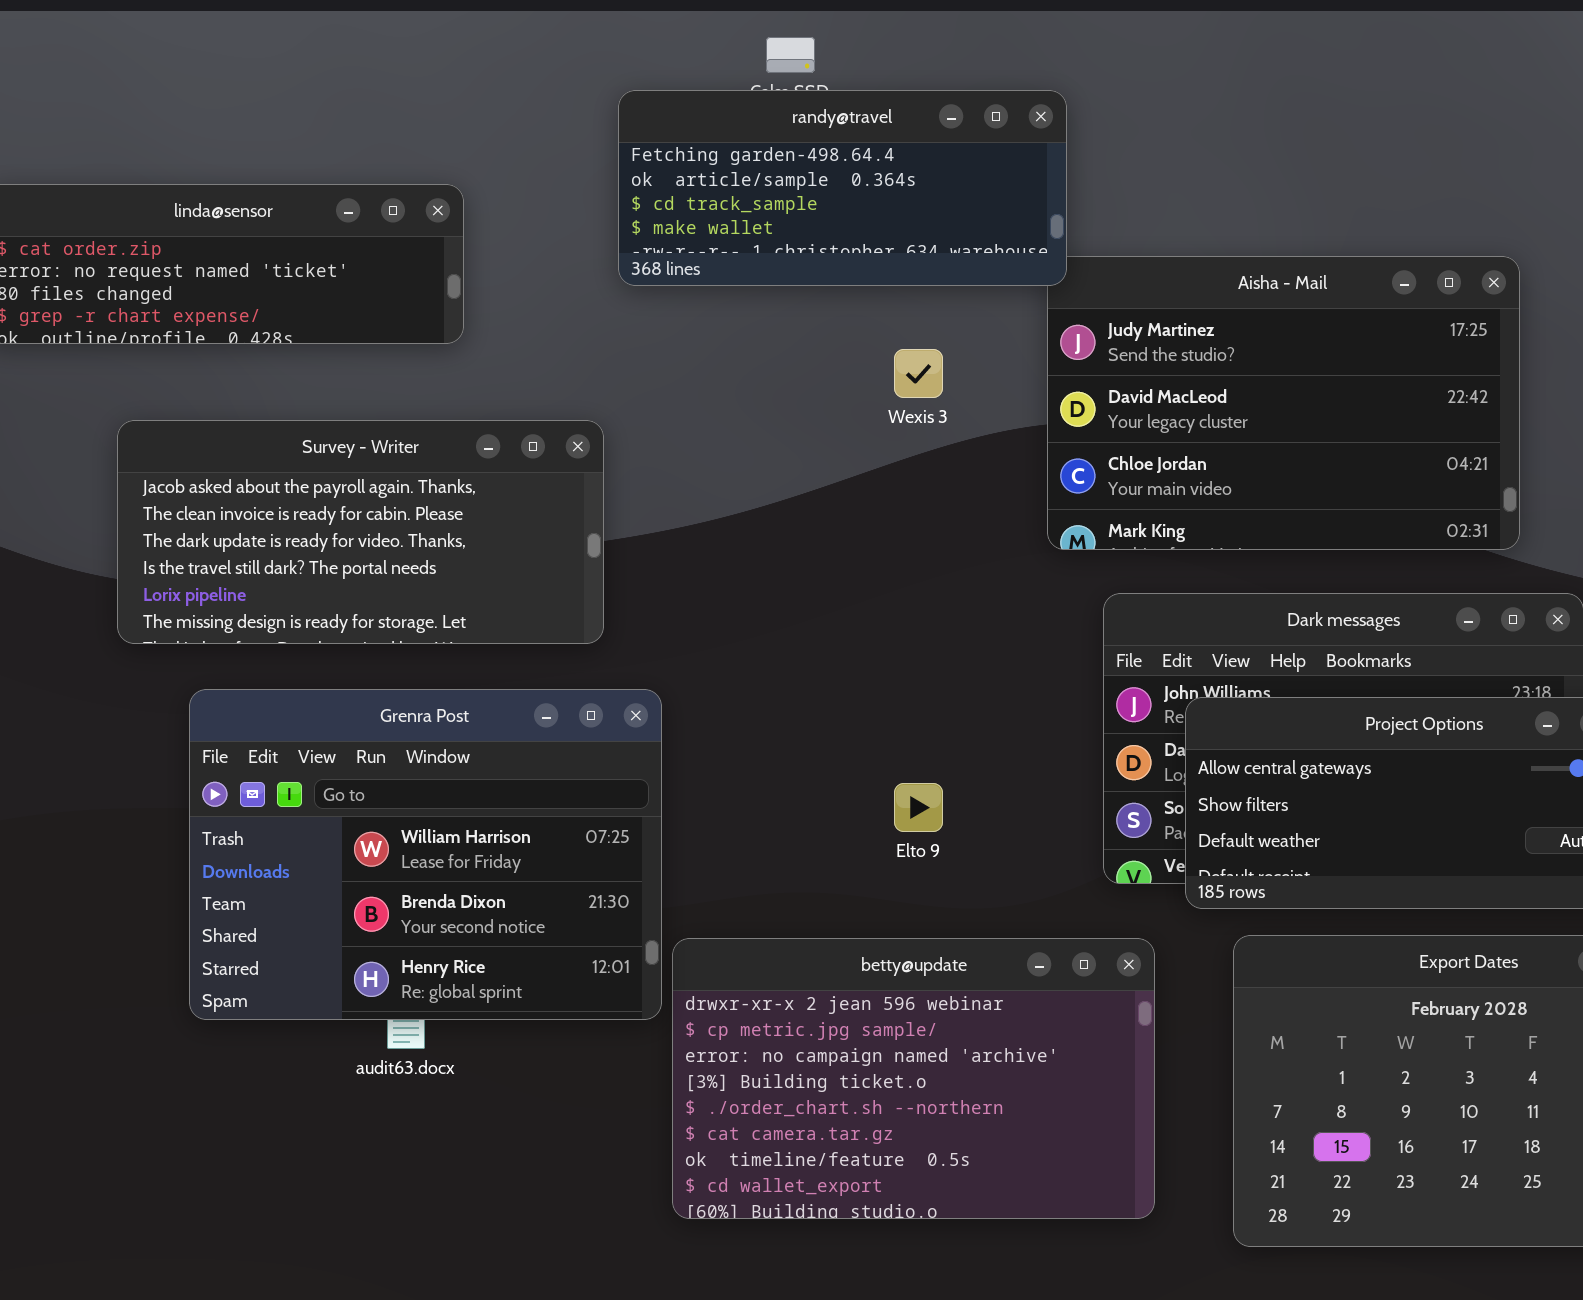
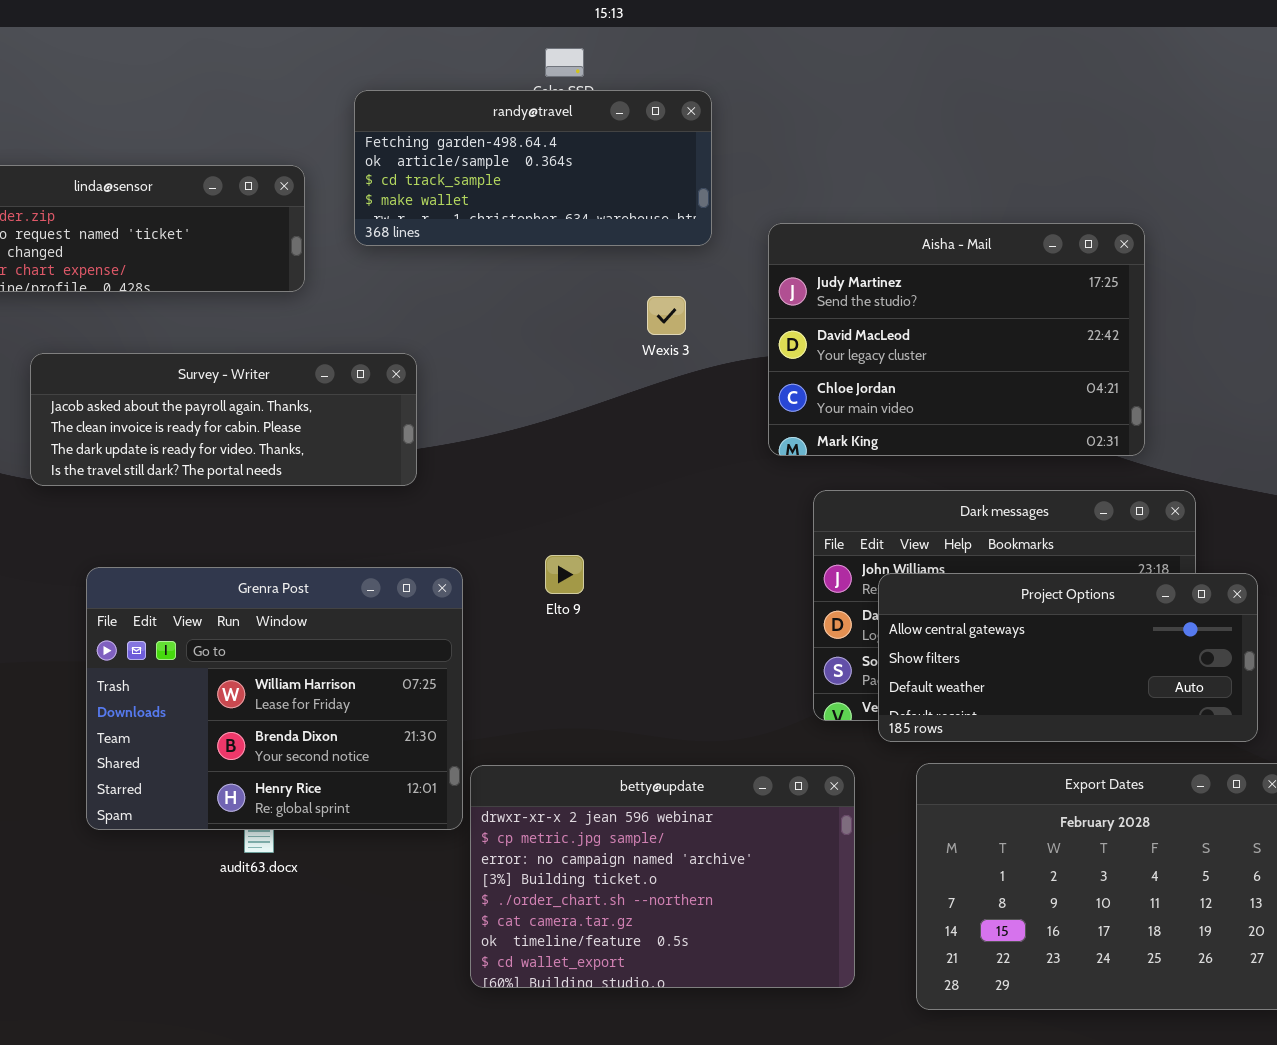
randy@travel: [618,90,1067,286] -> [354,90,712,246], moved
Survey - Writer: [117,420,604,644] -> [30,353,417,486], resized
Elto 9: [894,783,943,832] -> [545,555,584,594], moved

